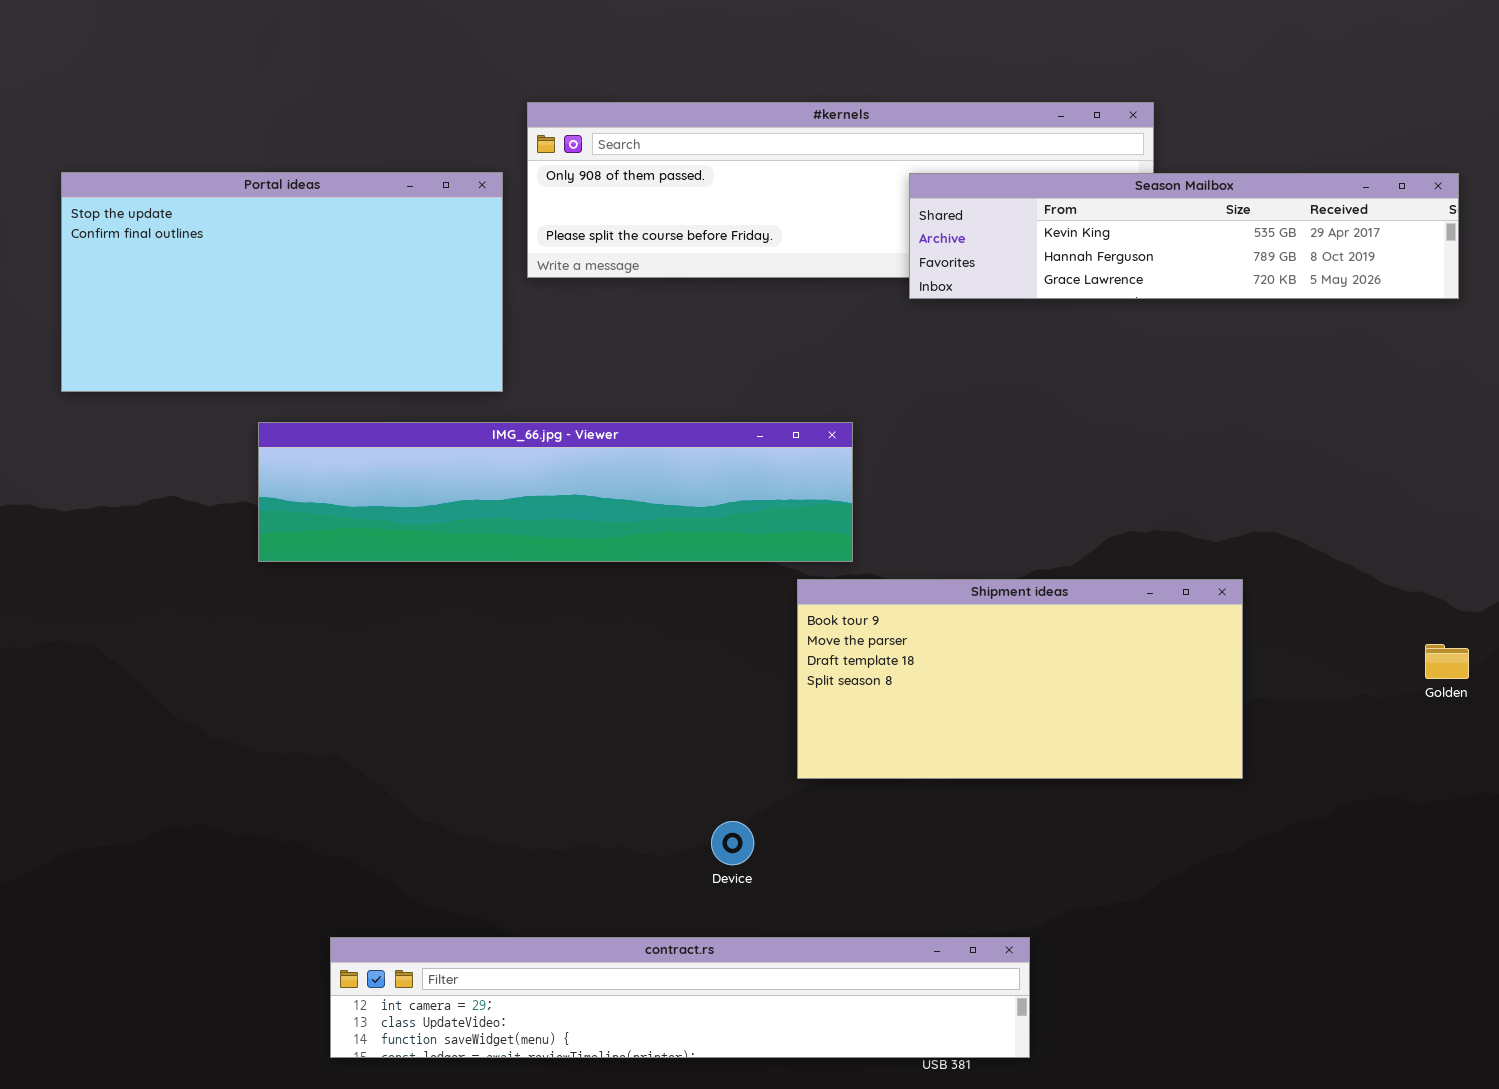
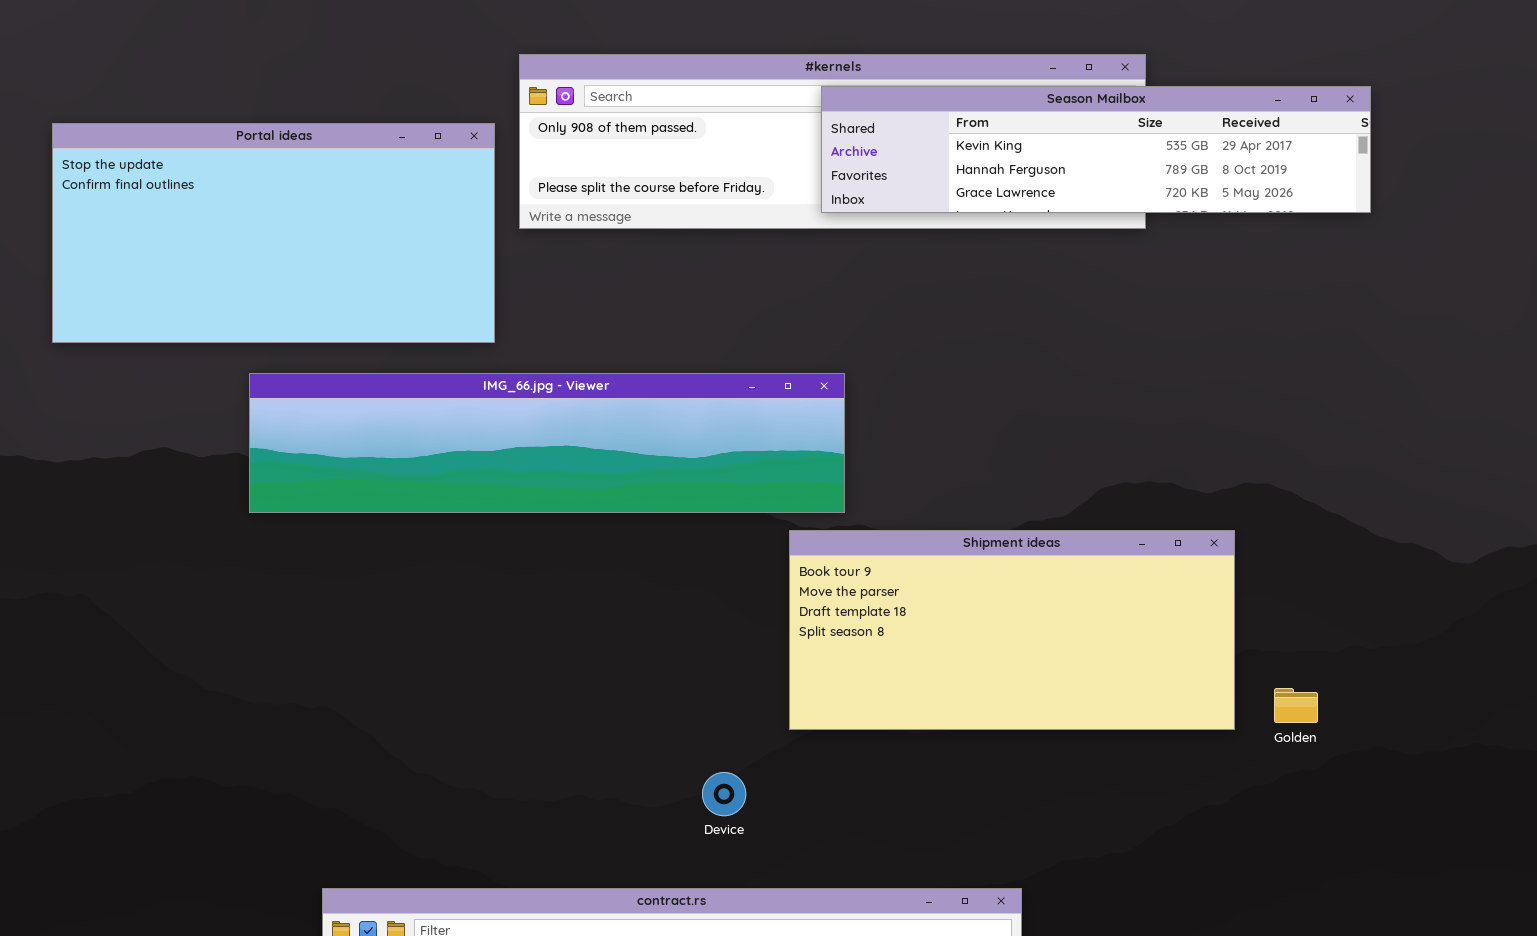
Season Mailbox: [909,173,1459,299] -> [821,86,1371,213], moved
Golden: [1425,644,1469,679] -> [1274,688,1318,723], moved

